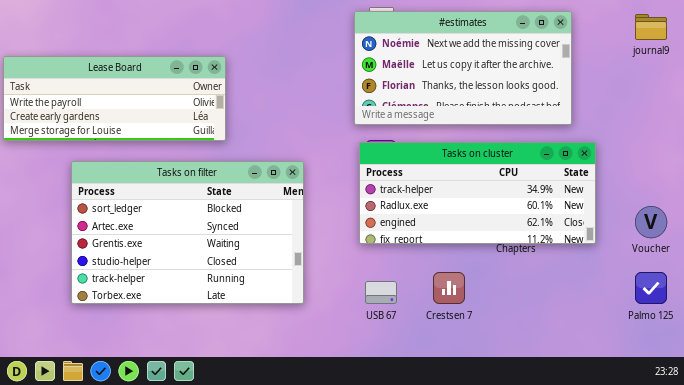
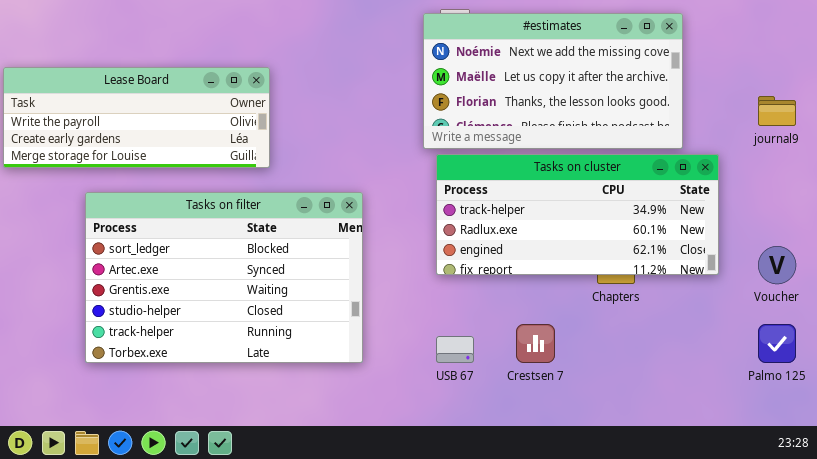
journal9: [635,14,667,40] -> [758,96,796,126], moved
Tasks on cluster: [359,142,596,244] -> [436,154,719,275], moved

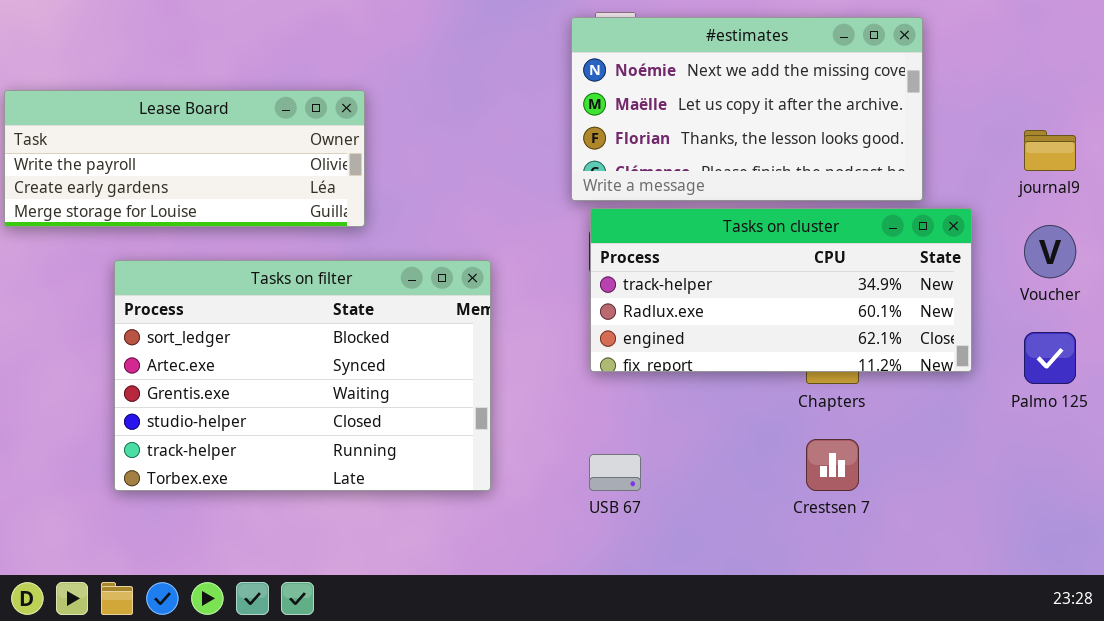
Voucher: [758,246,796,284] -> [1024,225,1076,278], moved
Crestsen 7: [516,324,555,363] -> [806,439,859,491], moved
Palmo 125: [758,324,796,363] -> [1024,332,1076,384], moved

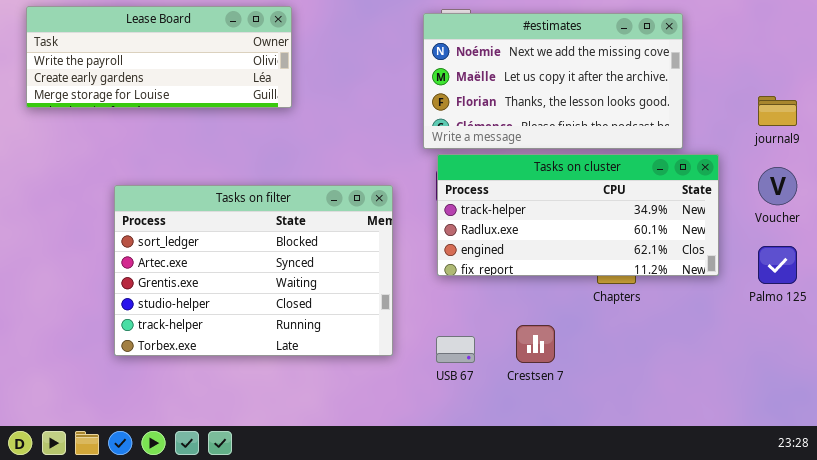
Lease Board: [4,90,365,227] -> [26,6,292,108], moved
Tasks on filter: [114,260,491,491] -> [114,185,393,356], moved
Crestsen 7: [806,439,859,491] -> [516,325,555,363], moved

